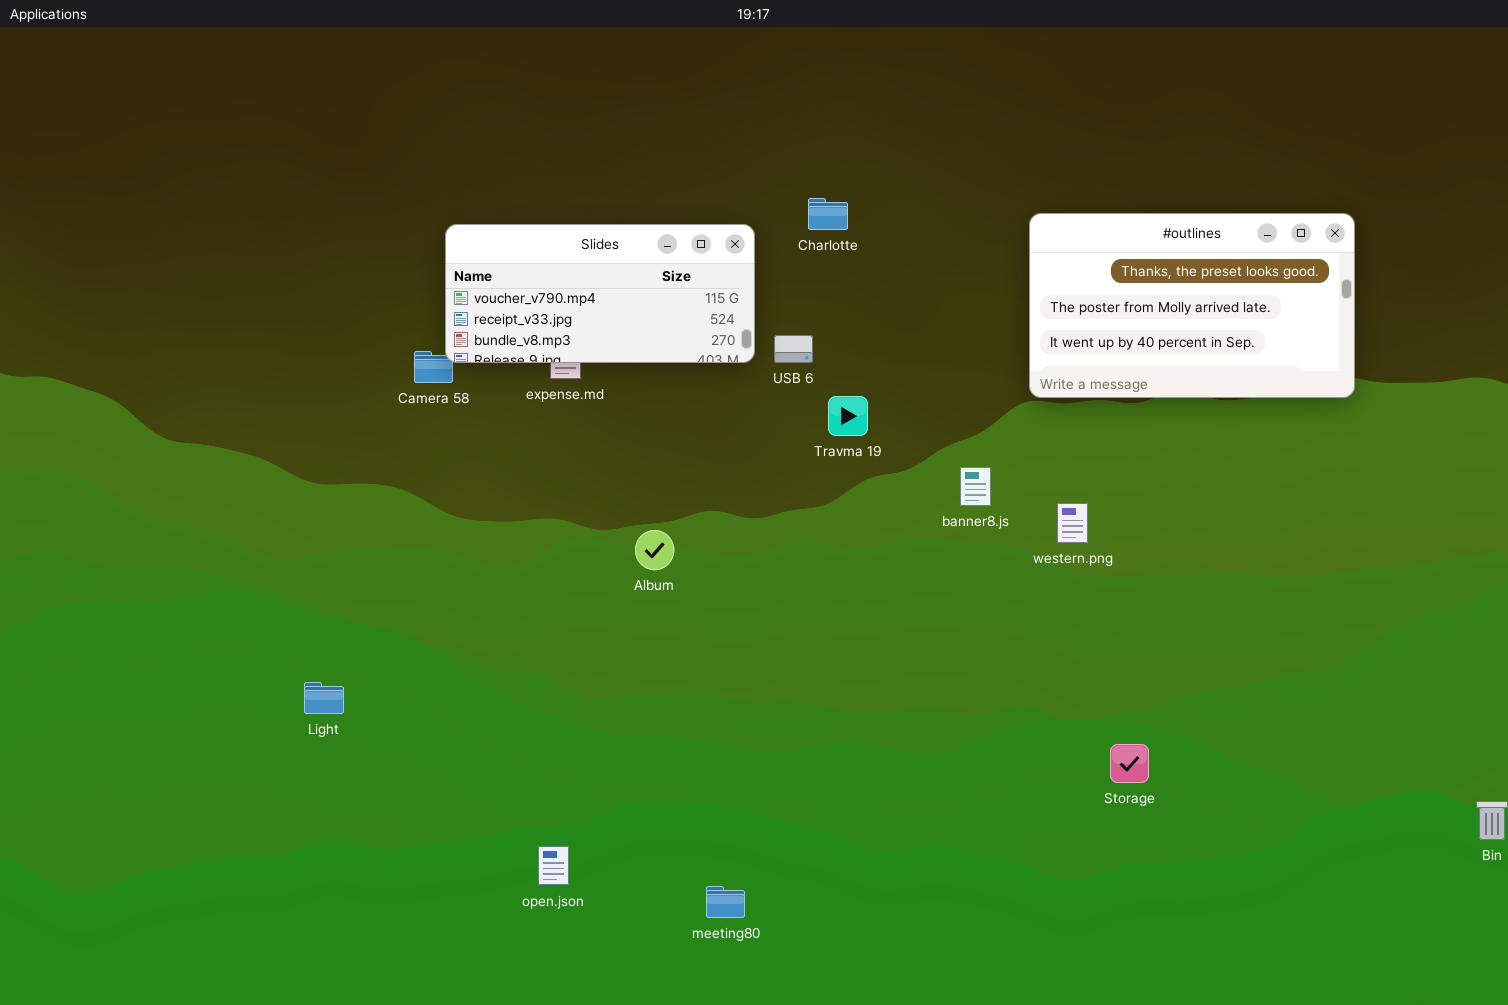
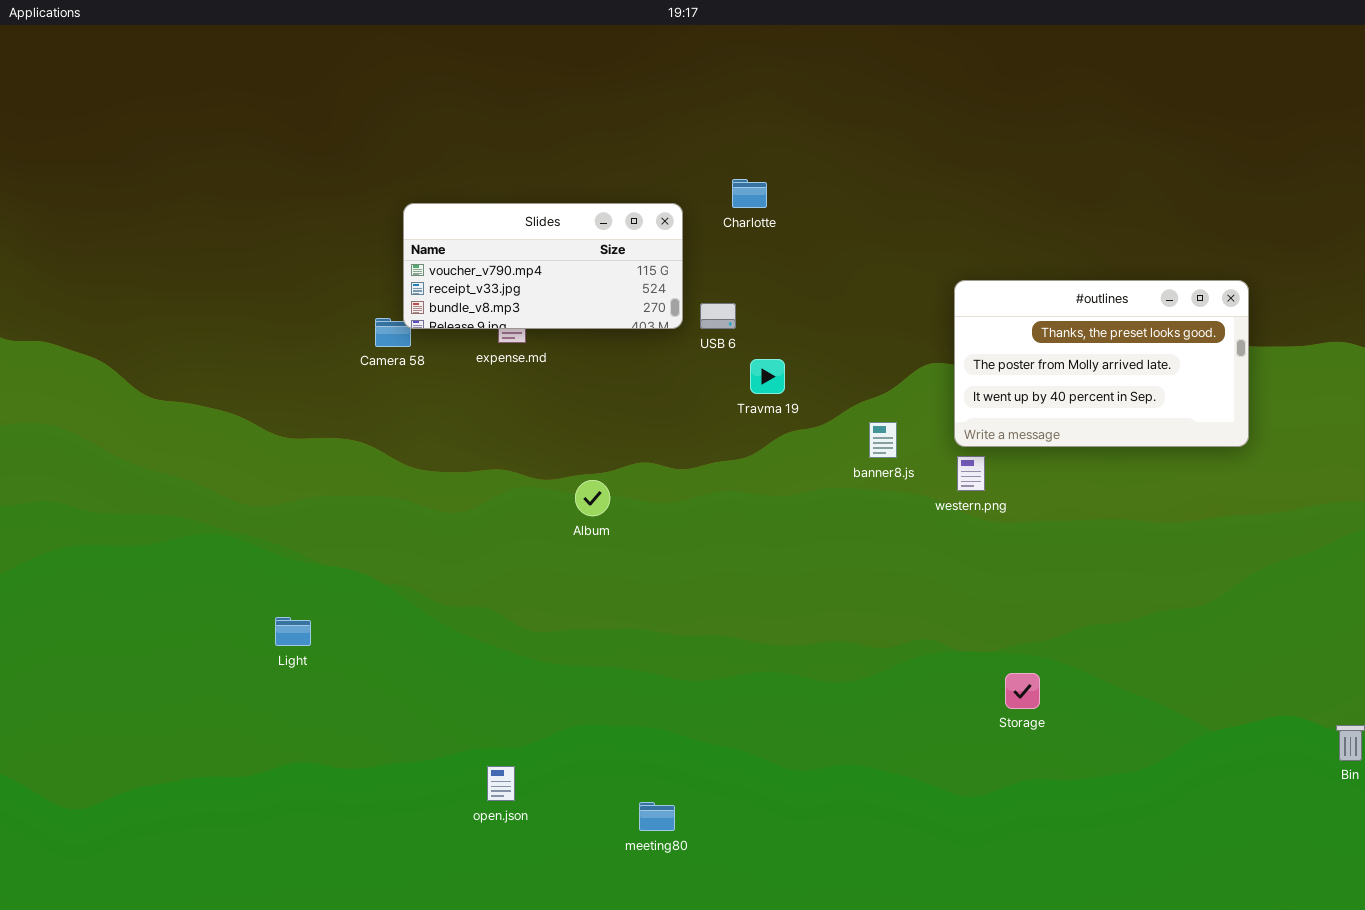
#outlines: [1029,213,1355,398] -> [954,280,1249,447], moved

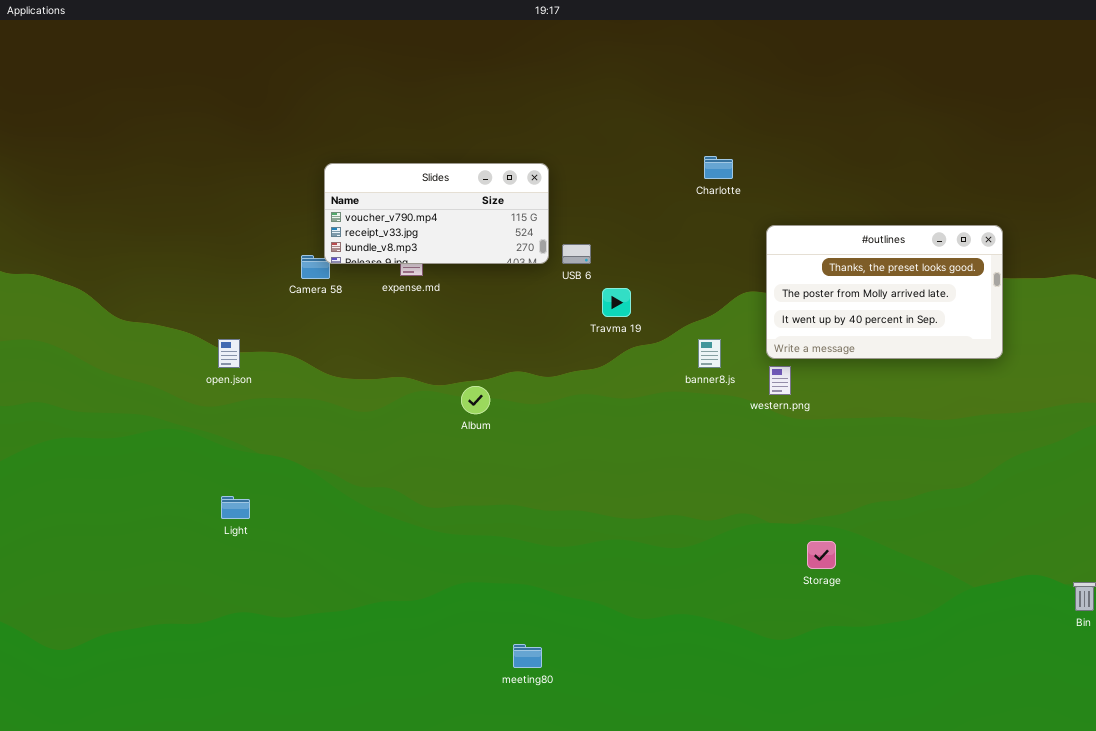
Charlotte: [732,179,767,208] -> [704,156,733,179], moved
open.json: [487,766,515,801] -> [218,339,240,368], moved

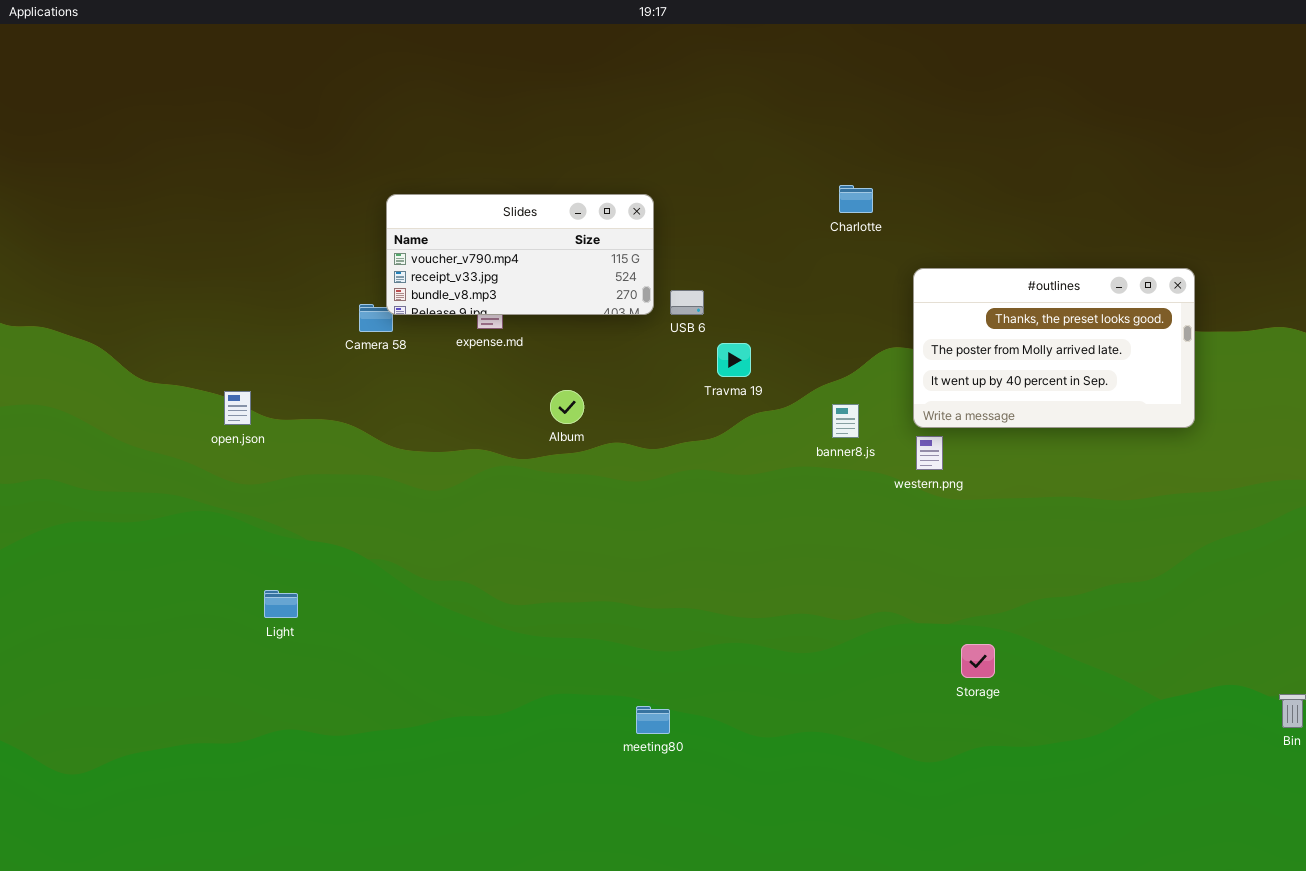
open.json: [218,339,240,368] -> [224,391,251,425], moved
Album: [461,386,490,414] -> [550,390,584,424], moved
meeting80: [513,644,542,668] -> [636,706,670,734], moved

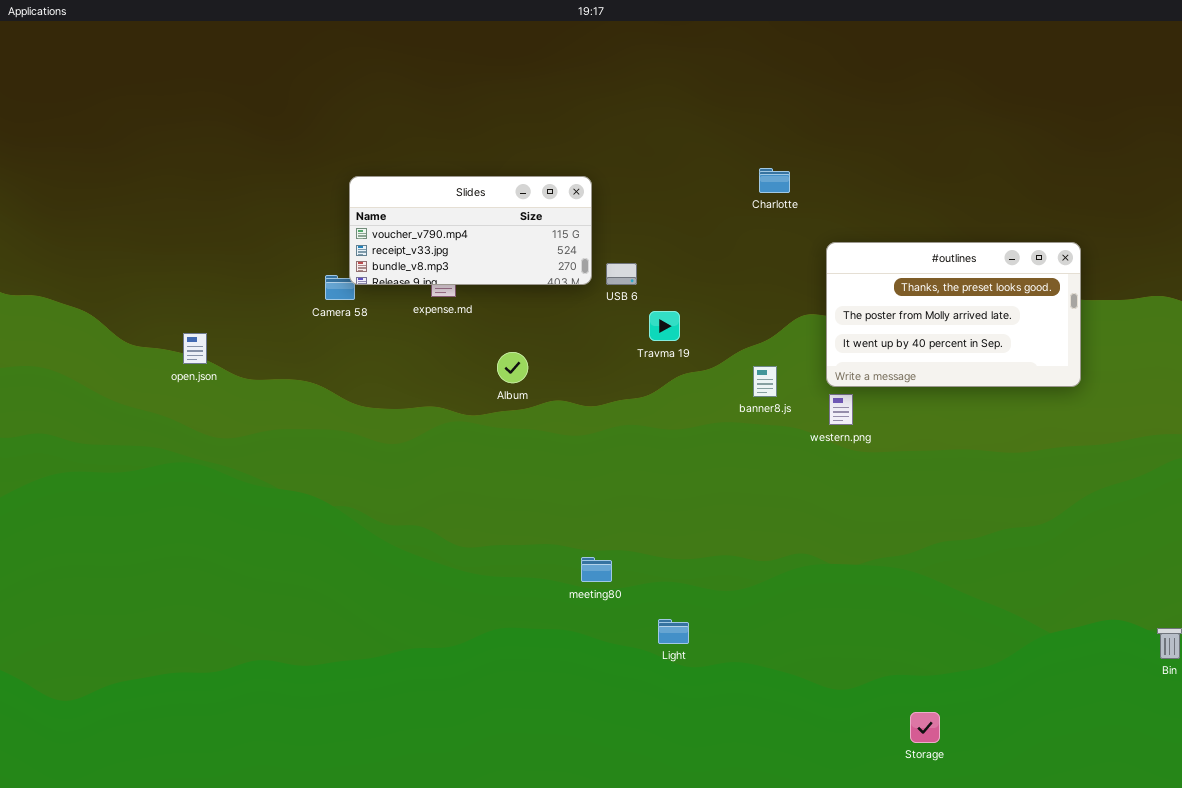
open.json: [224,391,251,425] -> [183,333,207,364], moved
Light: [264,590,298,618] -> [658,619,689,644], moved
Storage: [961,644,995,678] -> [910,712,940,743], moved
meeting80: [636,706,670,734] -> [581,557,612,582], moved

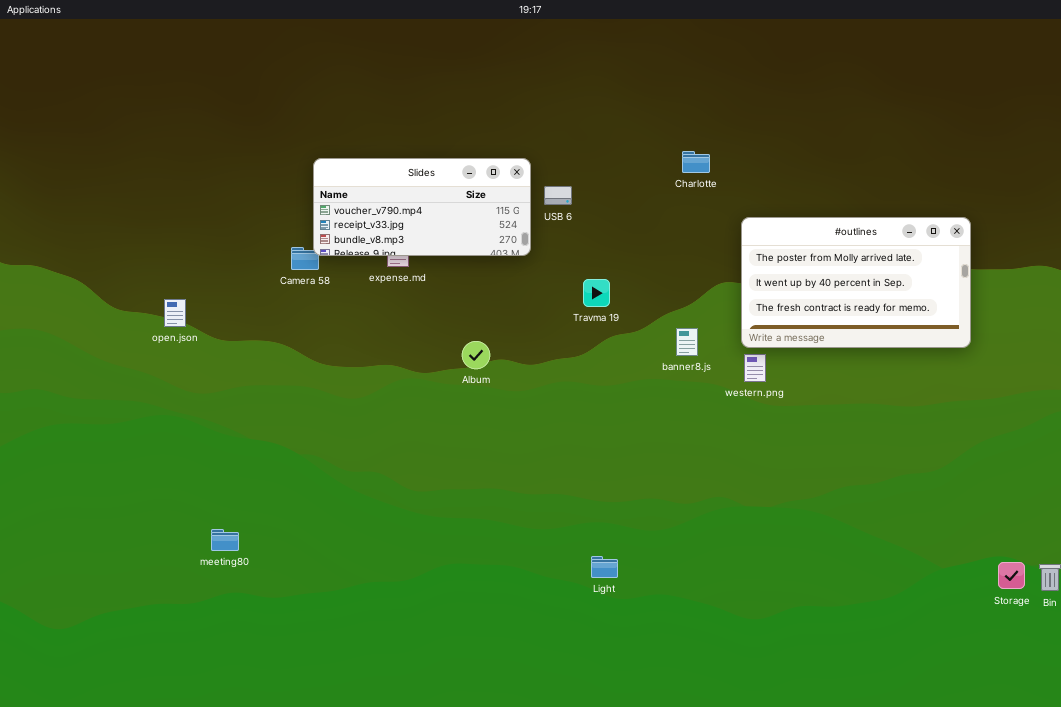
#outlines: [826,242,1081,387] -> [741,217,971,348], scrolled down 1 row
USB 6: [606,263,637,285] -> [544,186,572,205], moved
Album: [497,352,528,383] -> [462,341,490,369], moved
meeting80: [581,557,612,582] -> [211,529,239,551], moved
Storage: [910,712,940,743] -> [998,562,1025,589], moved

